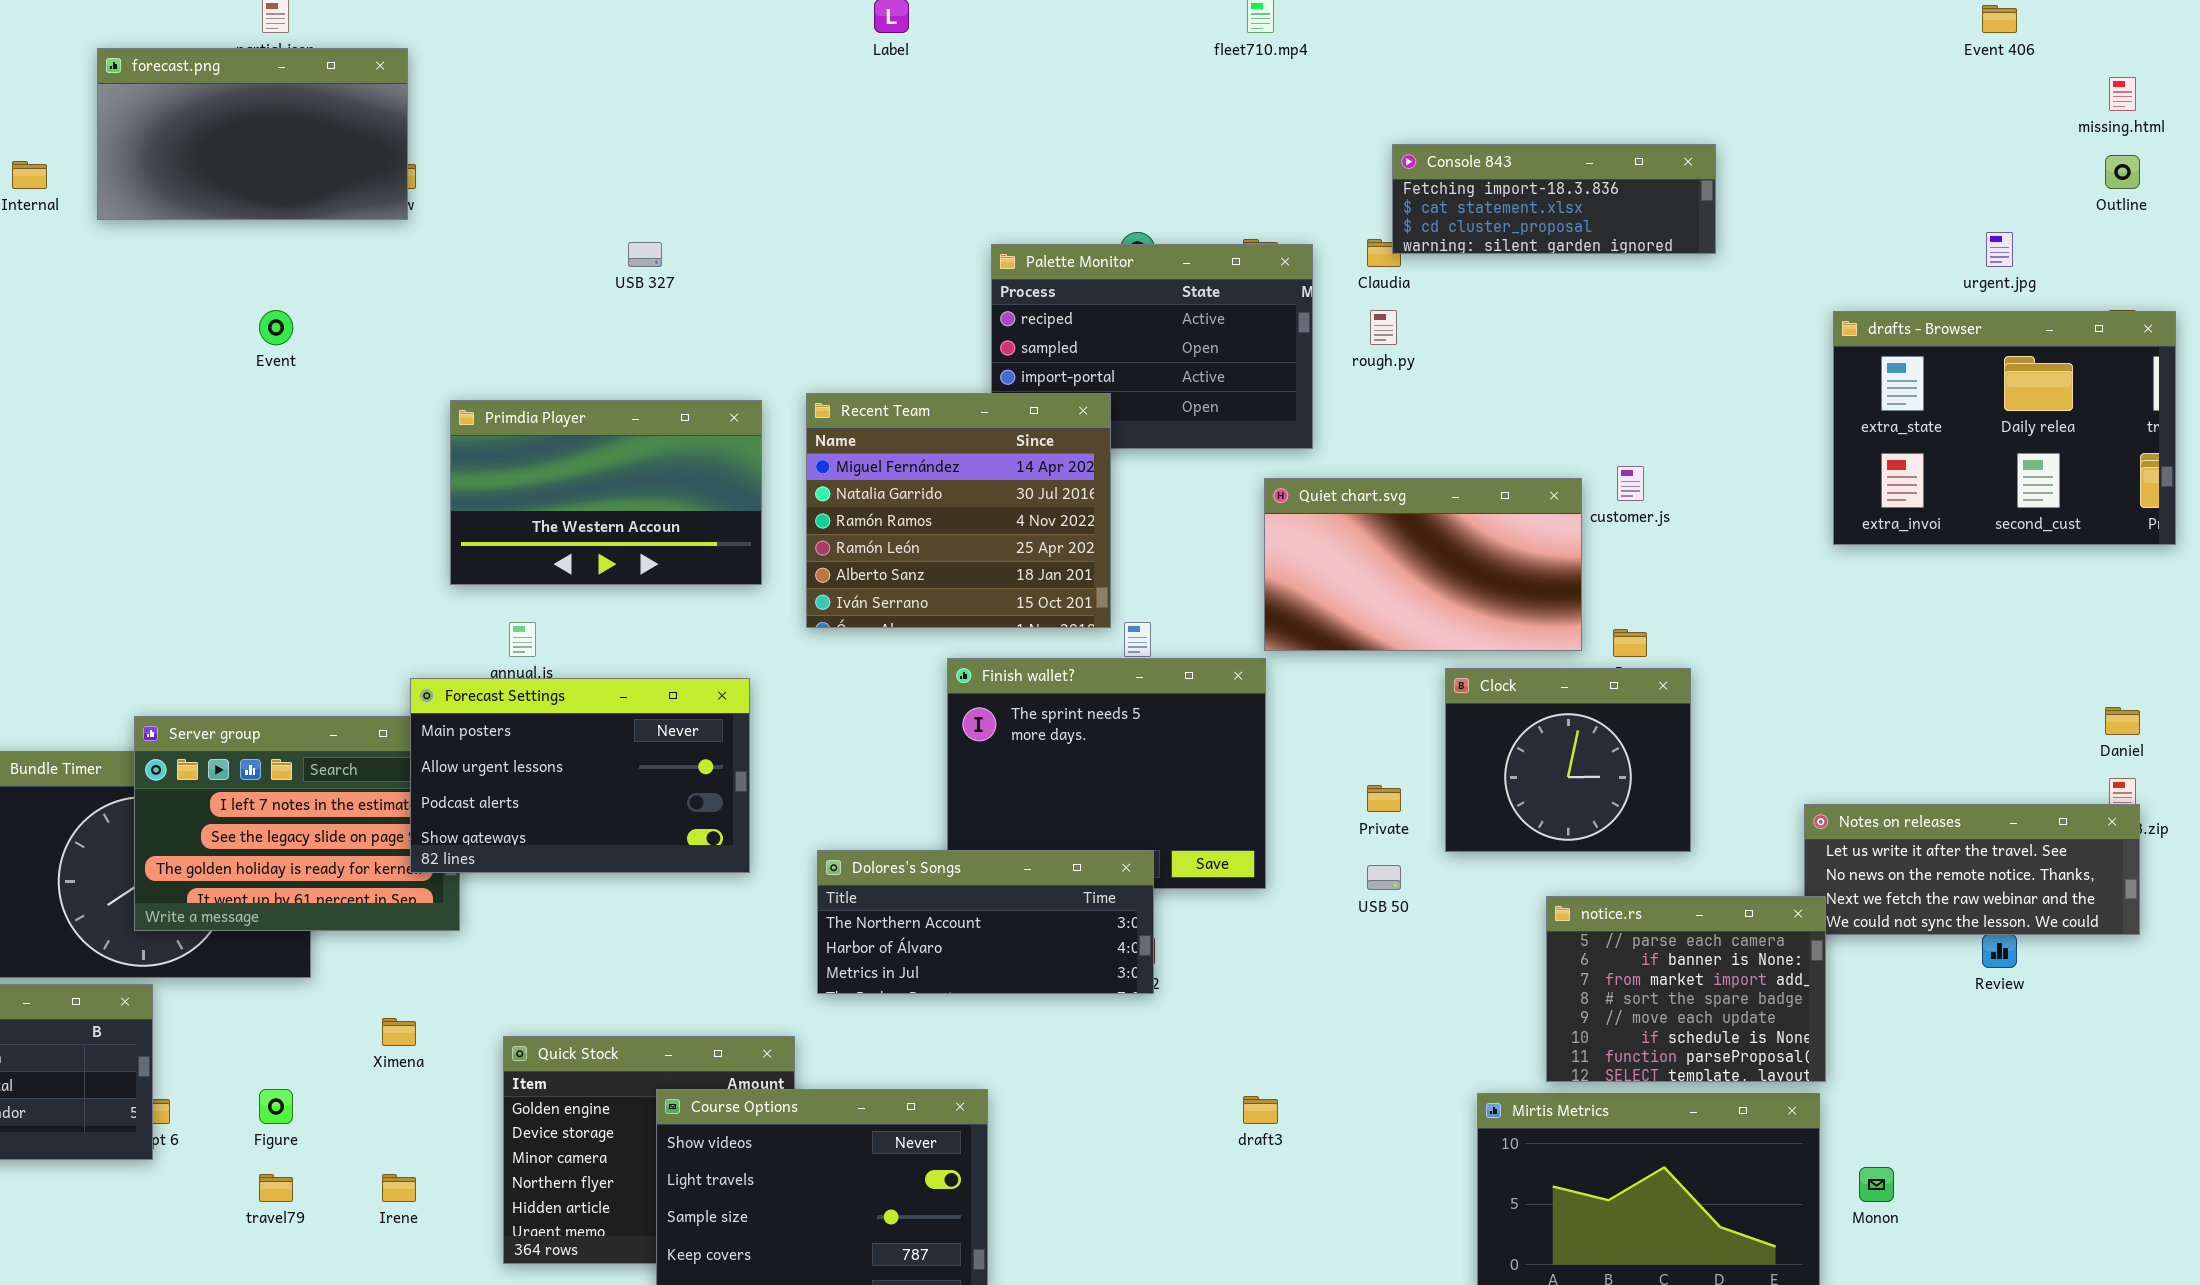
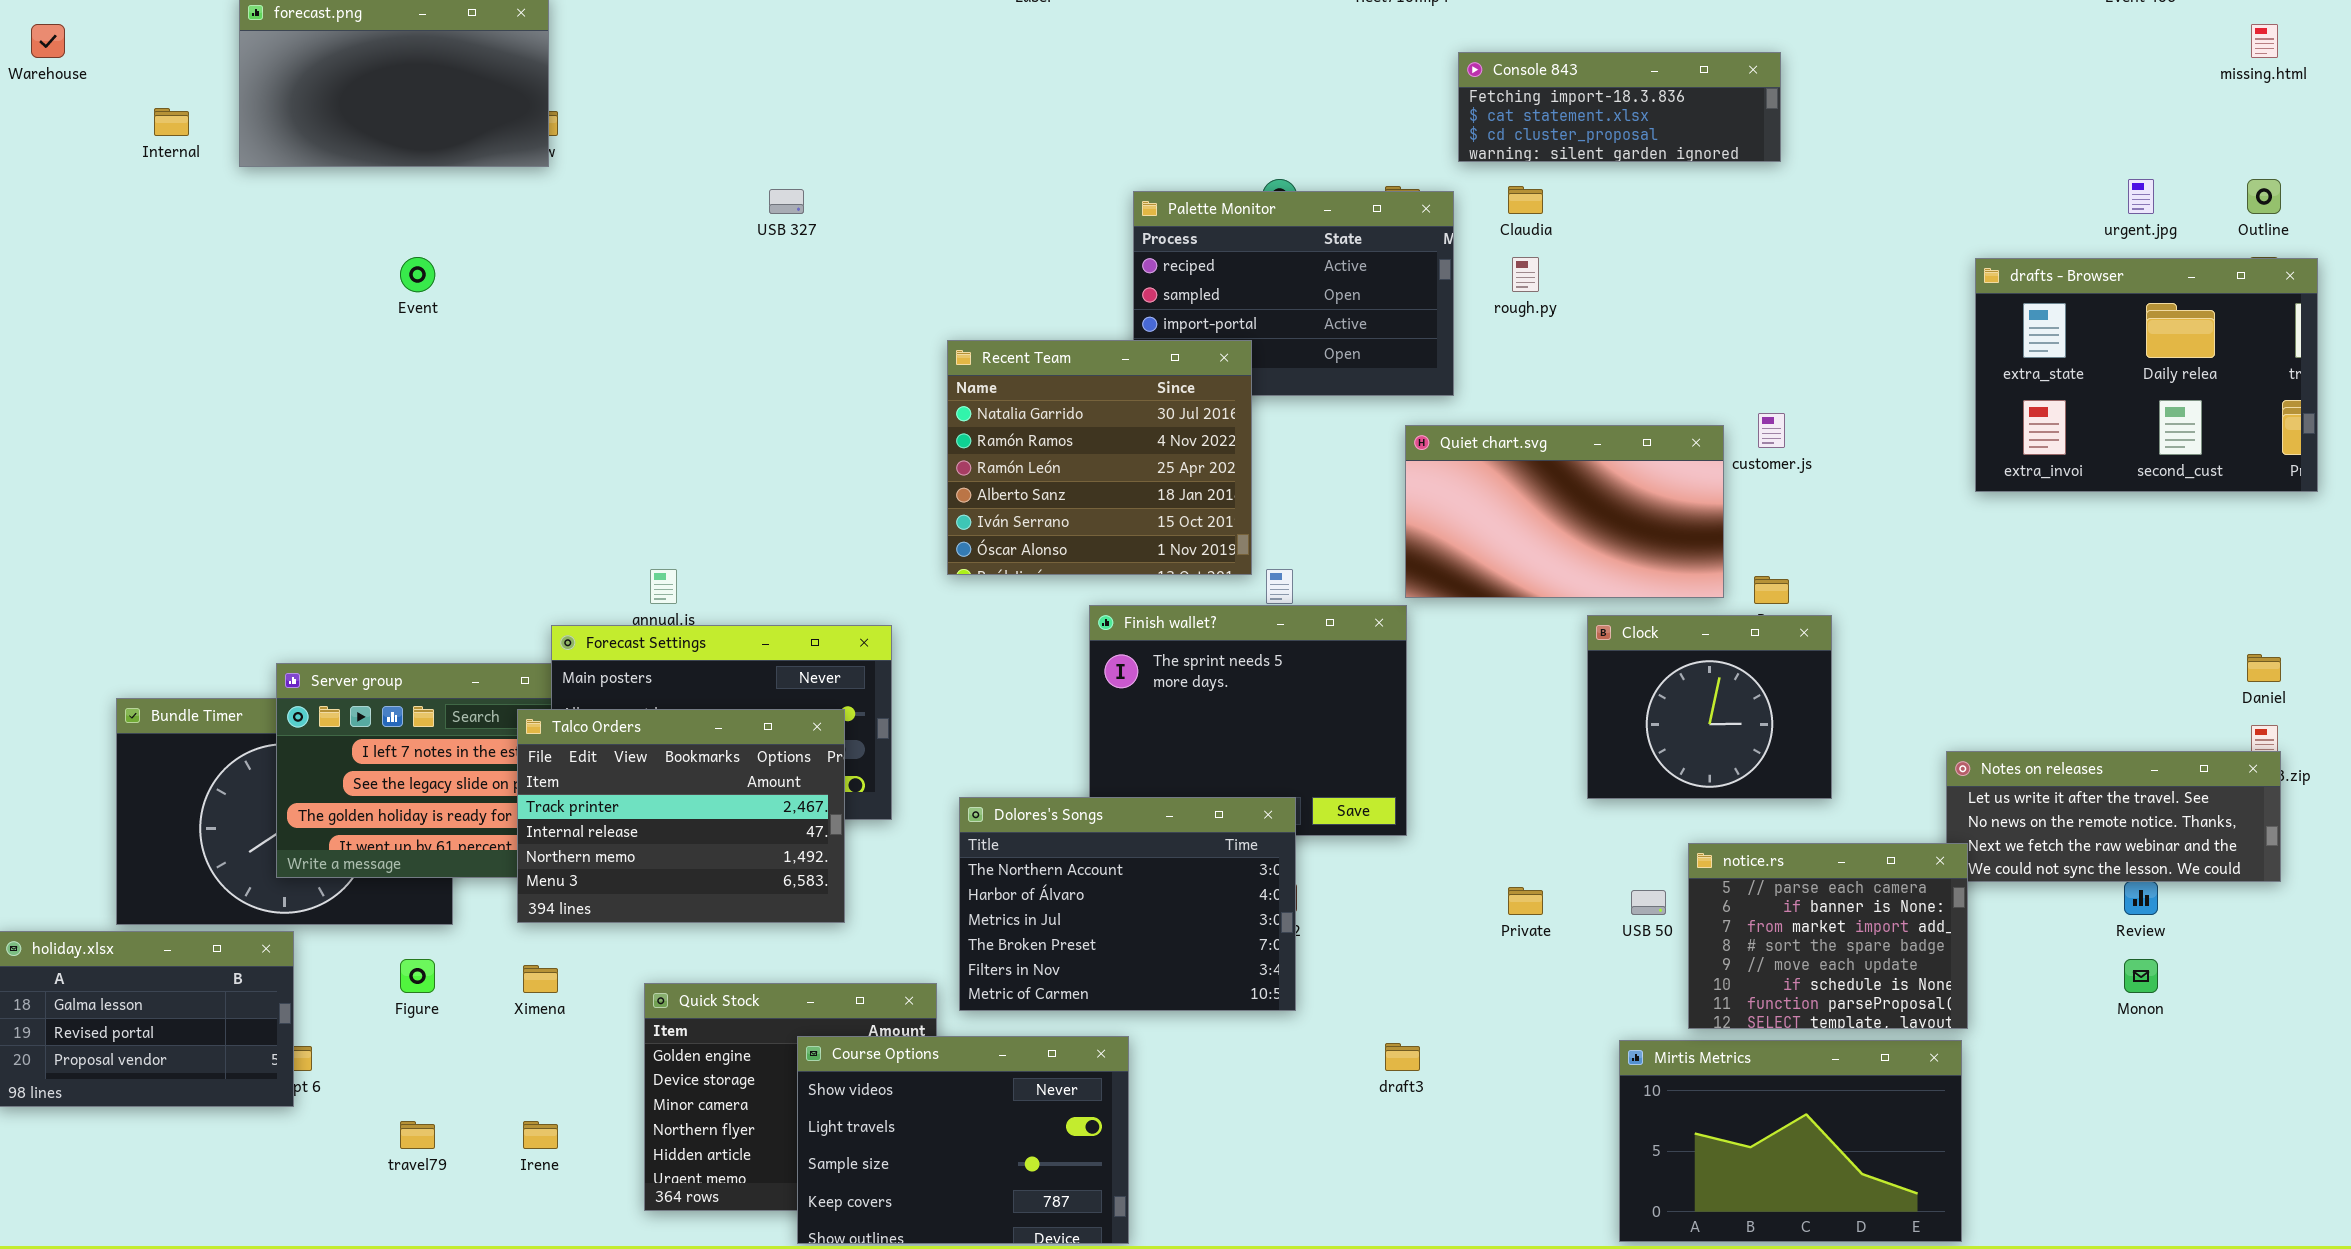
Console 843: [1392,144,1716,254] -> [1458,52,1781,162], moved
Outline: [2105,155,2140,189] -> [2247,179,2281,214], moved
Recent Team: [806,393,1111,628] -> [947,340,1252,575], scrolled down 1 row
Primdia Player: [450,400,762,585] -> none, closed
Talco Orders: none -> [517,709,845,923], opened
Private: [1367,785,1401,812] -> [1508,887,1543,915], moved
Dolores's Songs: [817,850,1154,994] -> [959,797,1296,1011], resized
USB 50: [1367,865,1401,890] -> [1631,890,1666,915], moved
Figure: [259,1089,293,1124] -> [400,959,435,993], moved
Monon: [1859,1167,1894,1202] -> [2124,959,2158,993], moved

